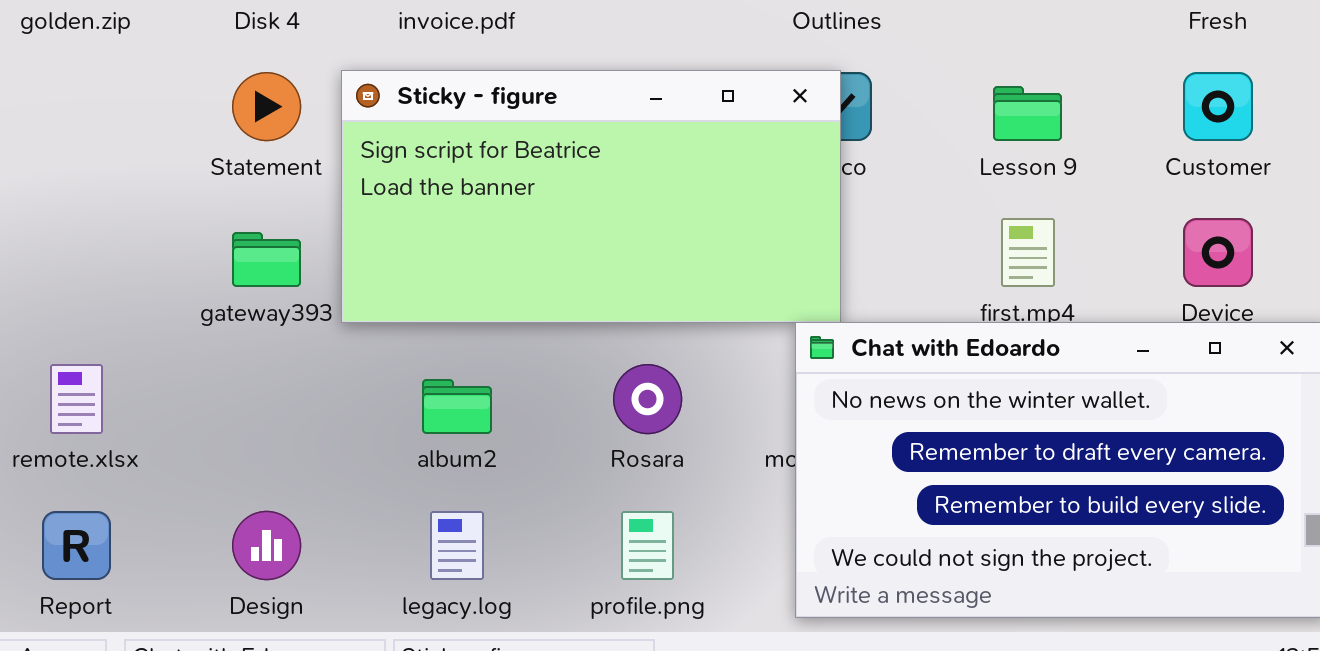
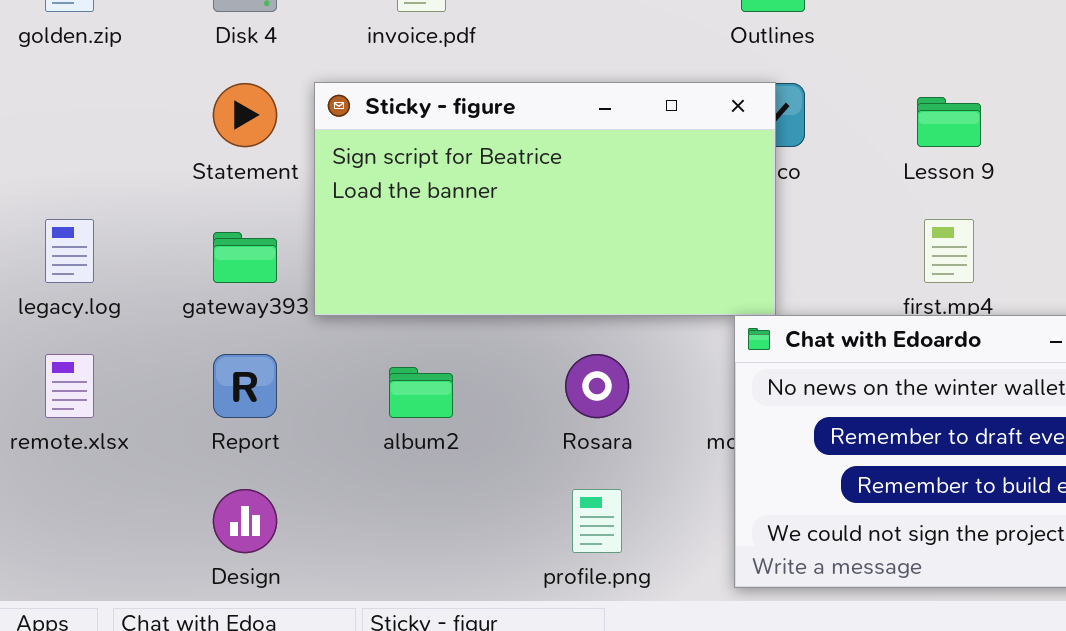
Report: [42,511,111,580] -> [213,354,277,418], moved
legacy.log: [430,511,484,580] -> [45,219,94,283], moved

